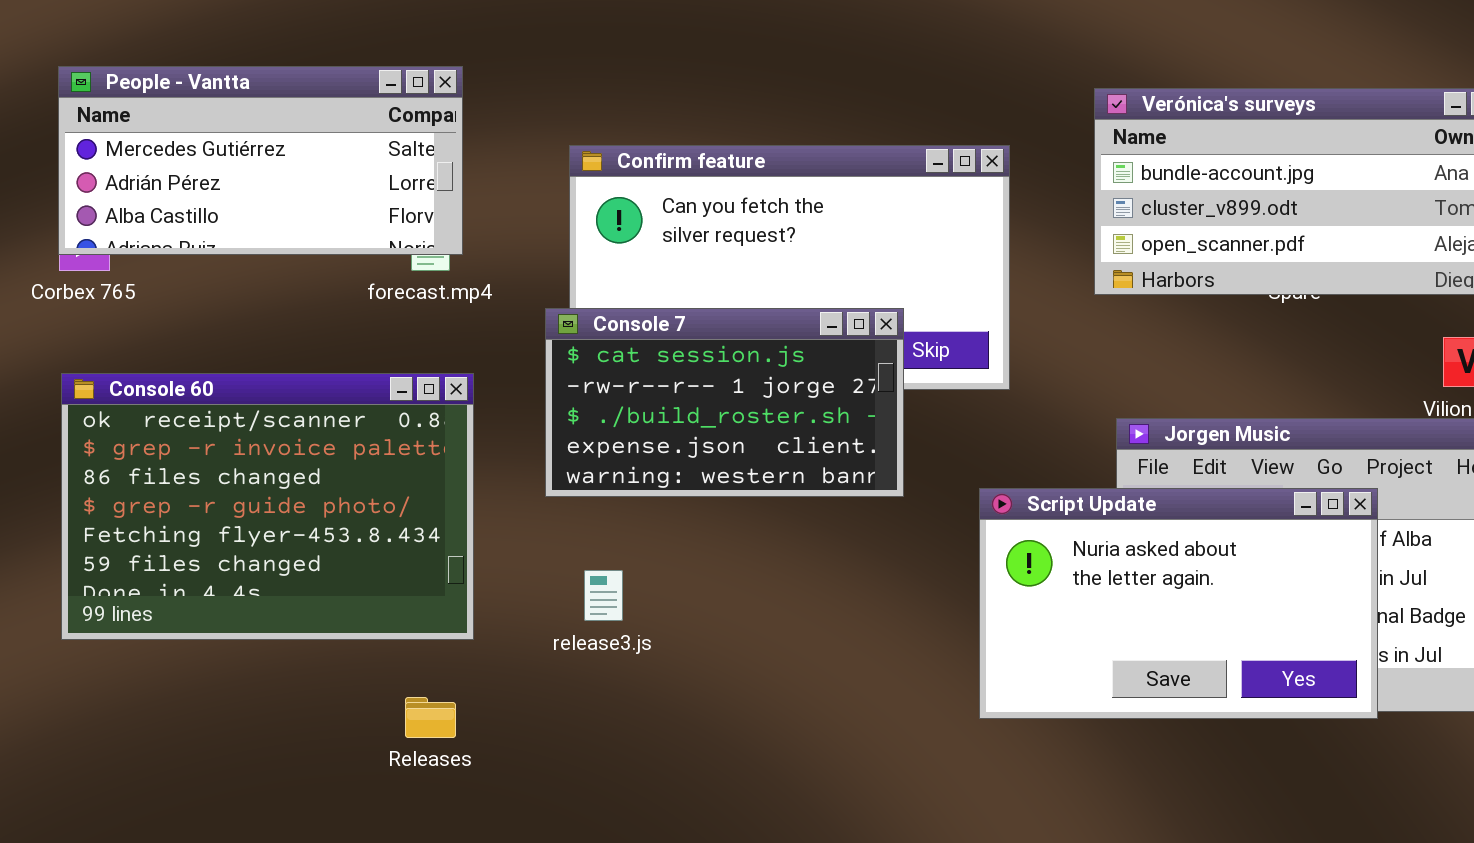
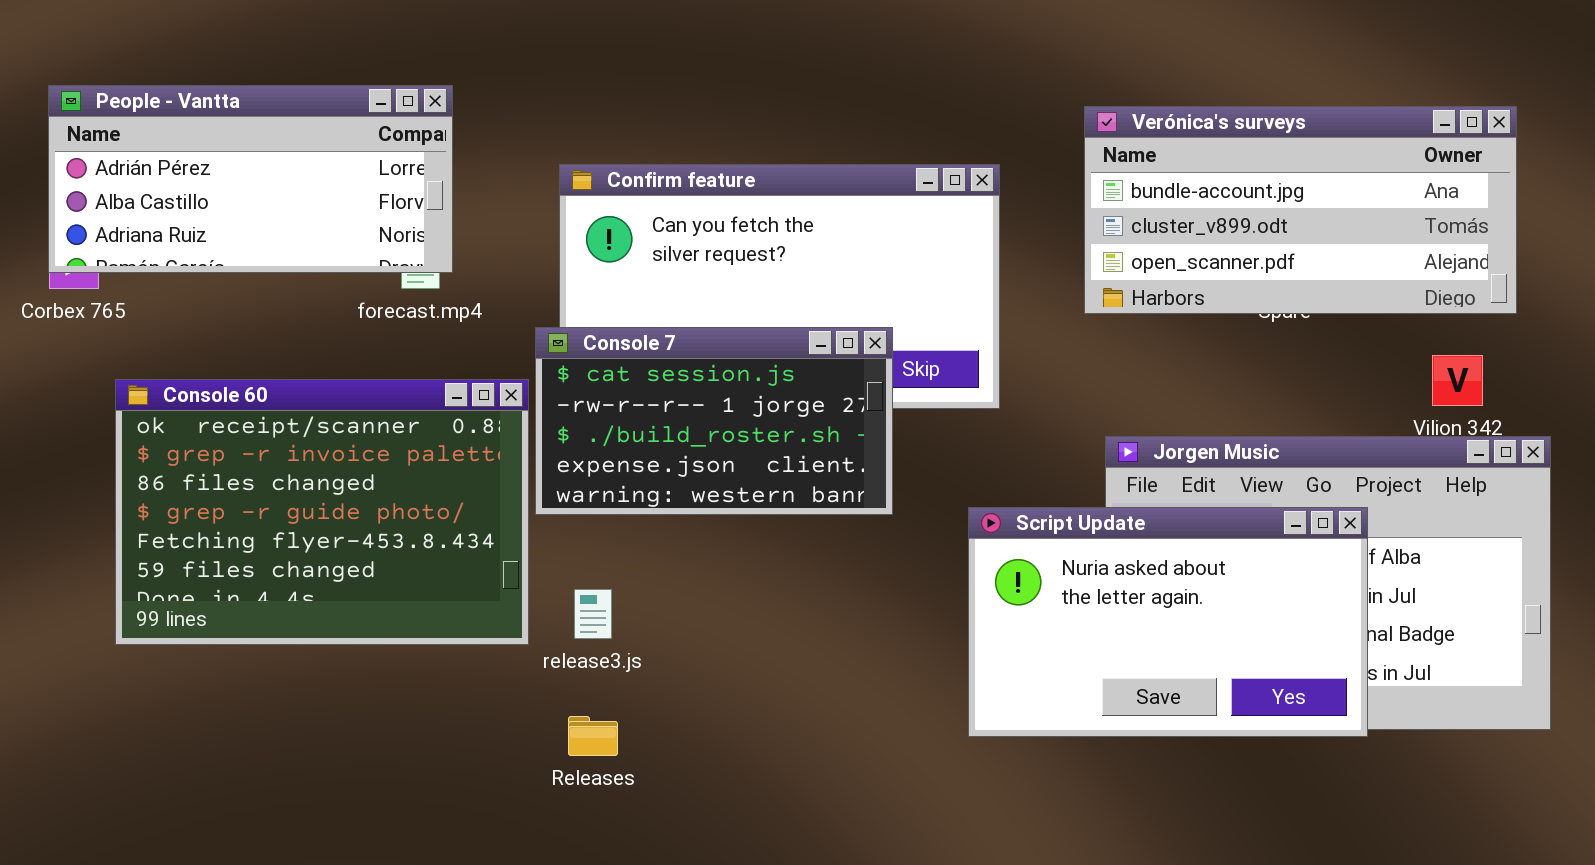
People - Vantta: [58,66,463,255] -> [48,85,453,273], scrolled down 1 row
Console 60: [61,373,474,640] -> [115,379,529,645], moved
Releases: [405,697,456,738] -> [568,716,618,756], moved

